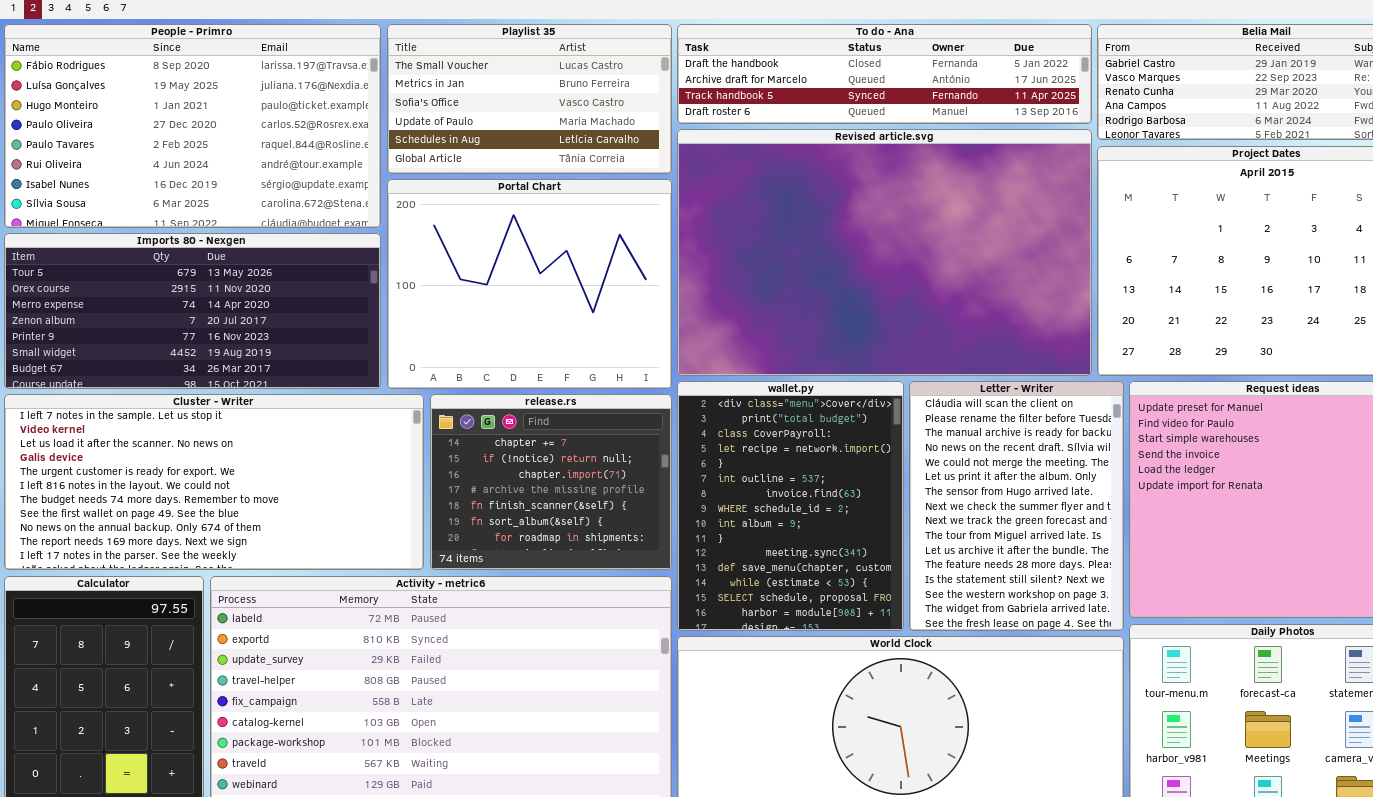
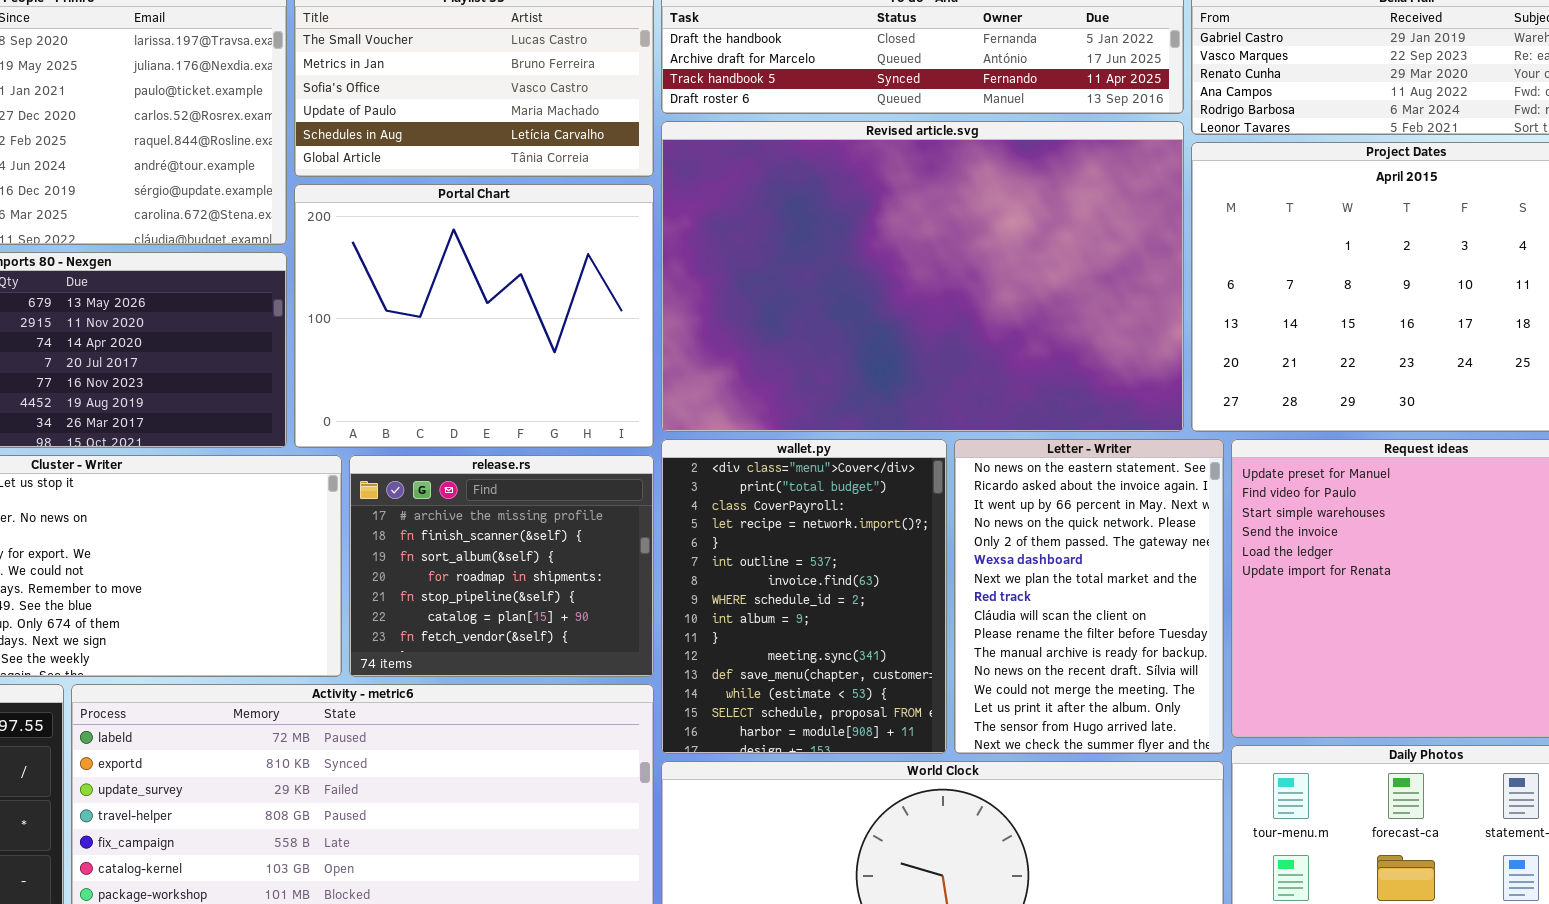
Letter - Writer: [909,381,1124,631] -> [954,439,1224,754], scrolled up 8 rows
release.rs: [430,394,672,570] -> [349,455,654,677], scrolled down 3 rows

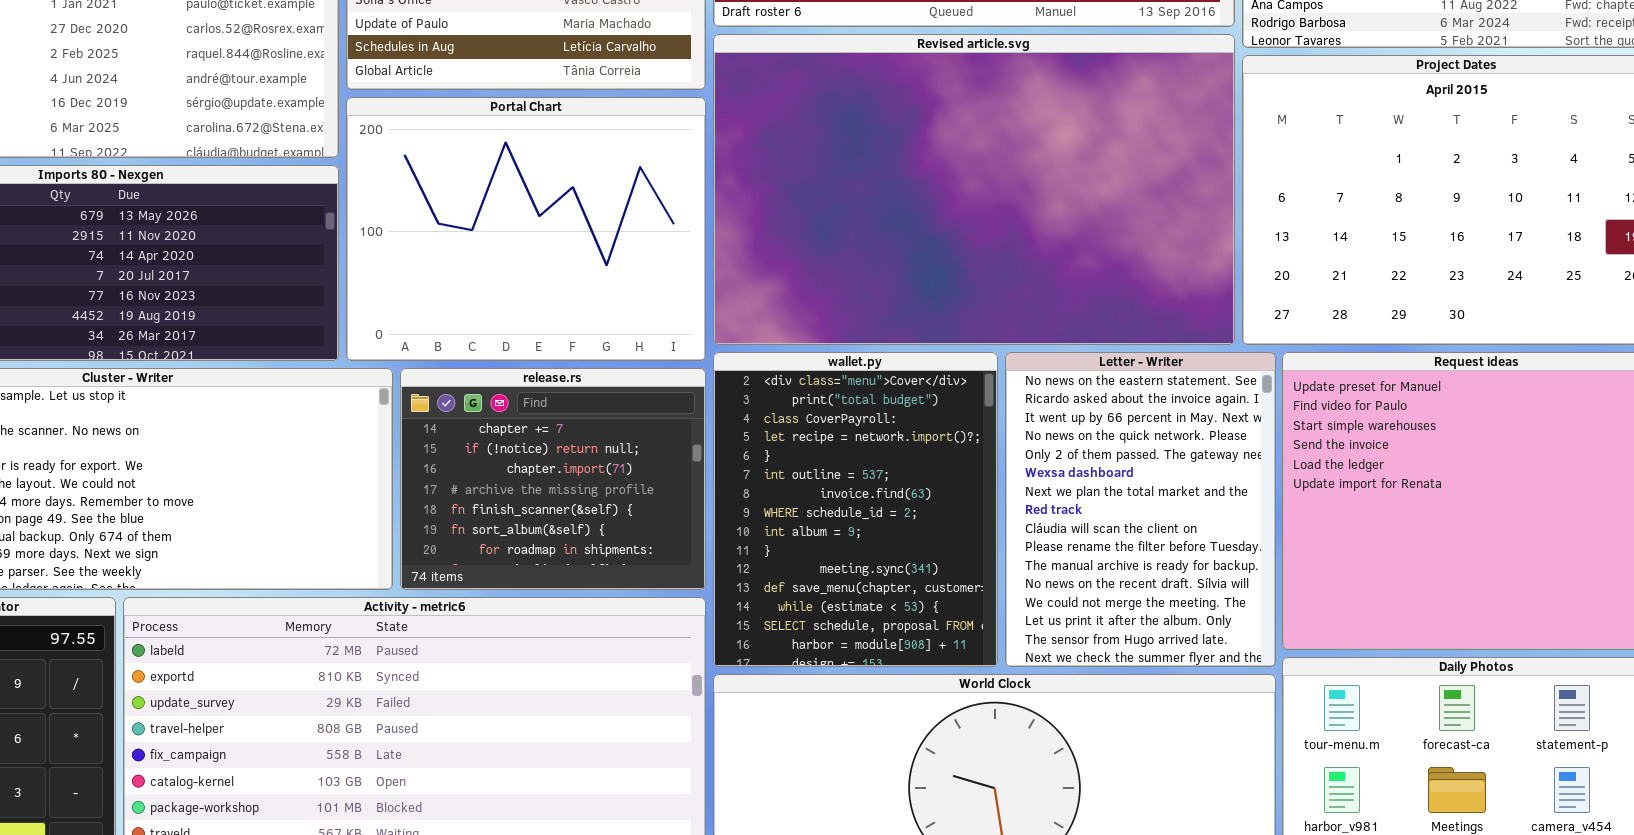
release.rs: [349,455,654,677] -> [400,368,706,590], scrolled up 3 rows

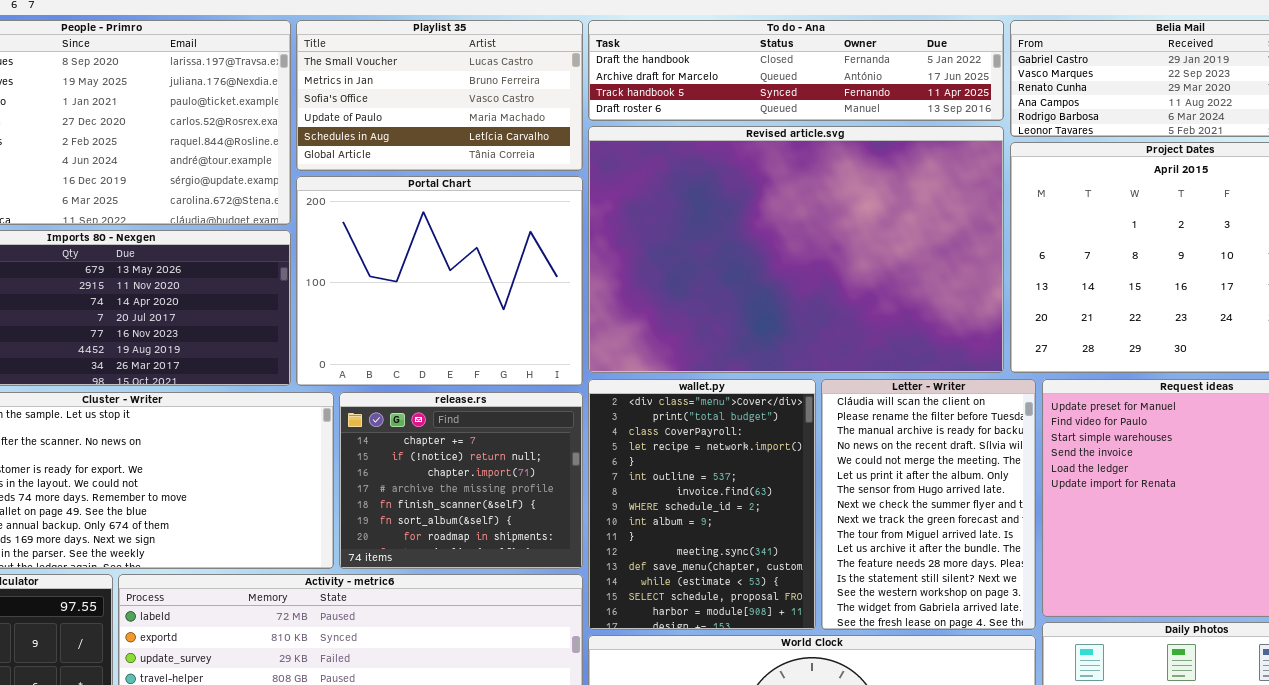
Letter - Writer: [1005,352,1276,667] -> [821,379,1036,630], scrolled down 8 rows

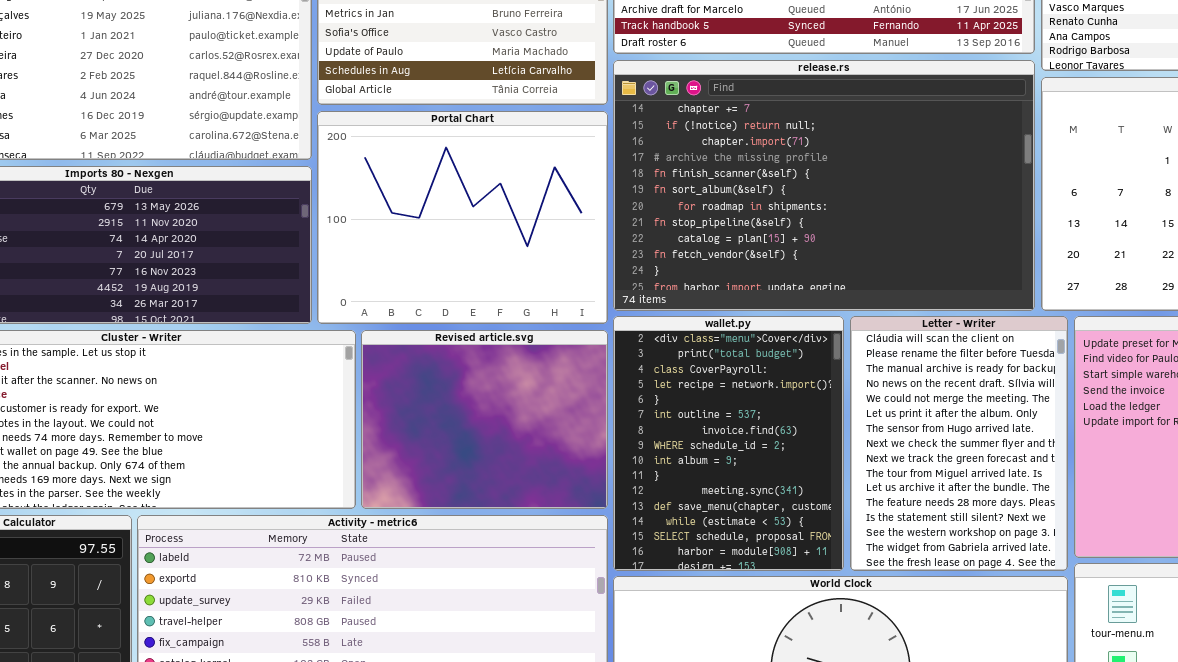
Revised article.svg: [588,126,1004,373] -> [361,330,608,509], moved, resized
release.rs: [339,392,583,569] -> [613,60,1035,311], moved, resized

